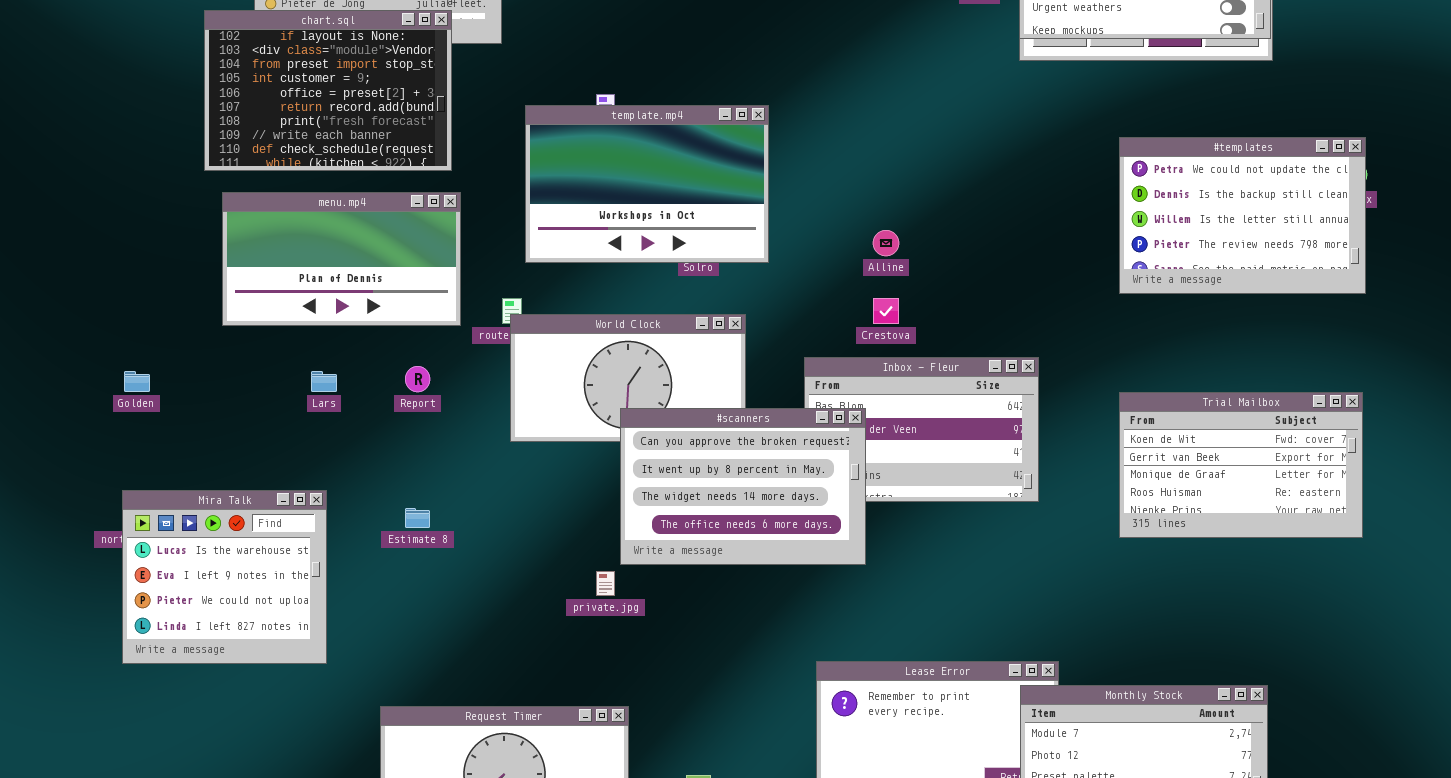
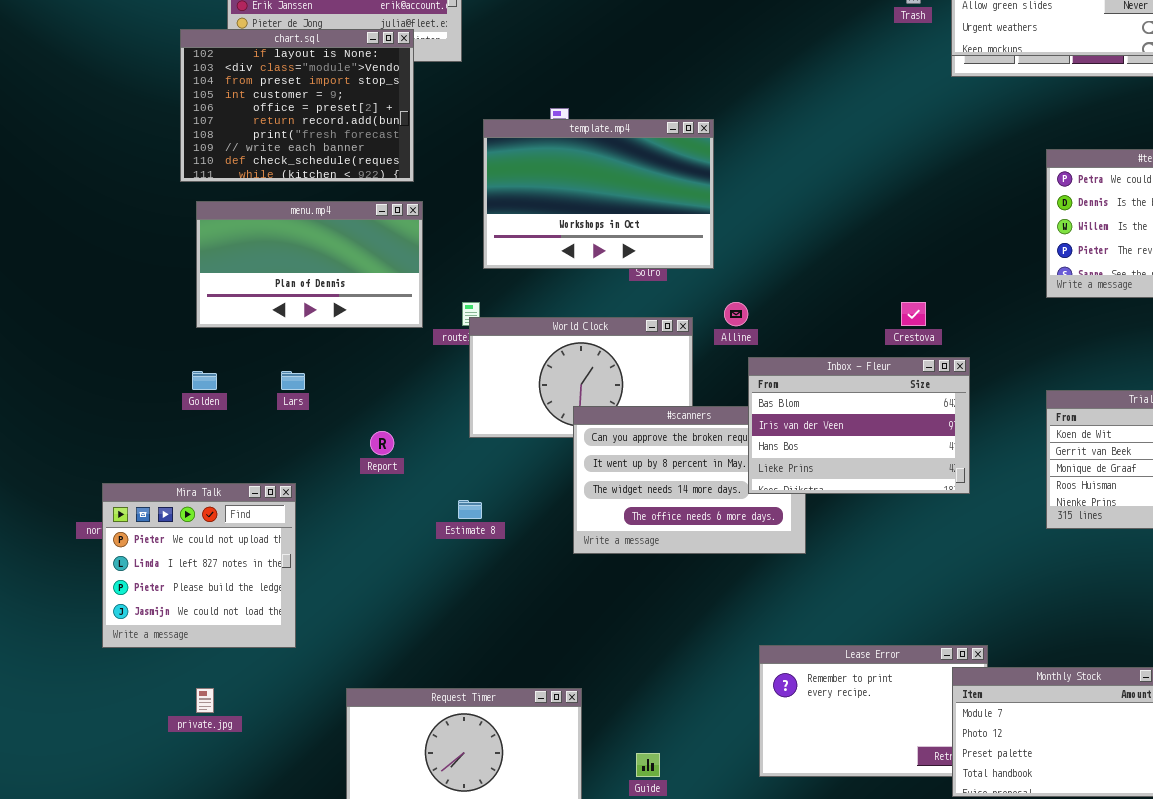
Alline: [873,230,899,256] -> [724,302,748,326], moved
Crestova: [873,298,899,324] -> [901,302,926,326], moved
Inbox - Fleur: [804,357,1039,502] -> [748,357,970,494], raised
Report: [405,366,430,392] -> [370,431,394,455], moved
Golden: [124,371,150,392] -> [192,371,217,390], moved
Mira Talk: [122,490,327,664] -> [102,483,296,648], scrolled down 2 rows
Estimate 8: [405,508,430,528] -> [458,500,482,519], moved
private.jpg: [596,571,615,596] -> [196,688,214,713], moved

